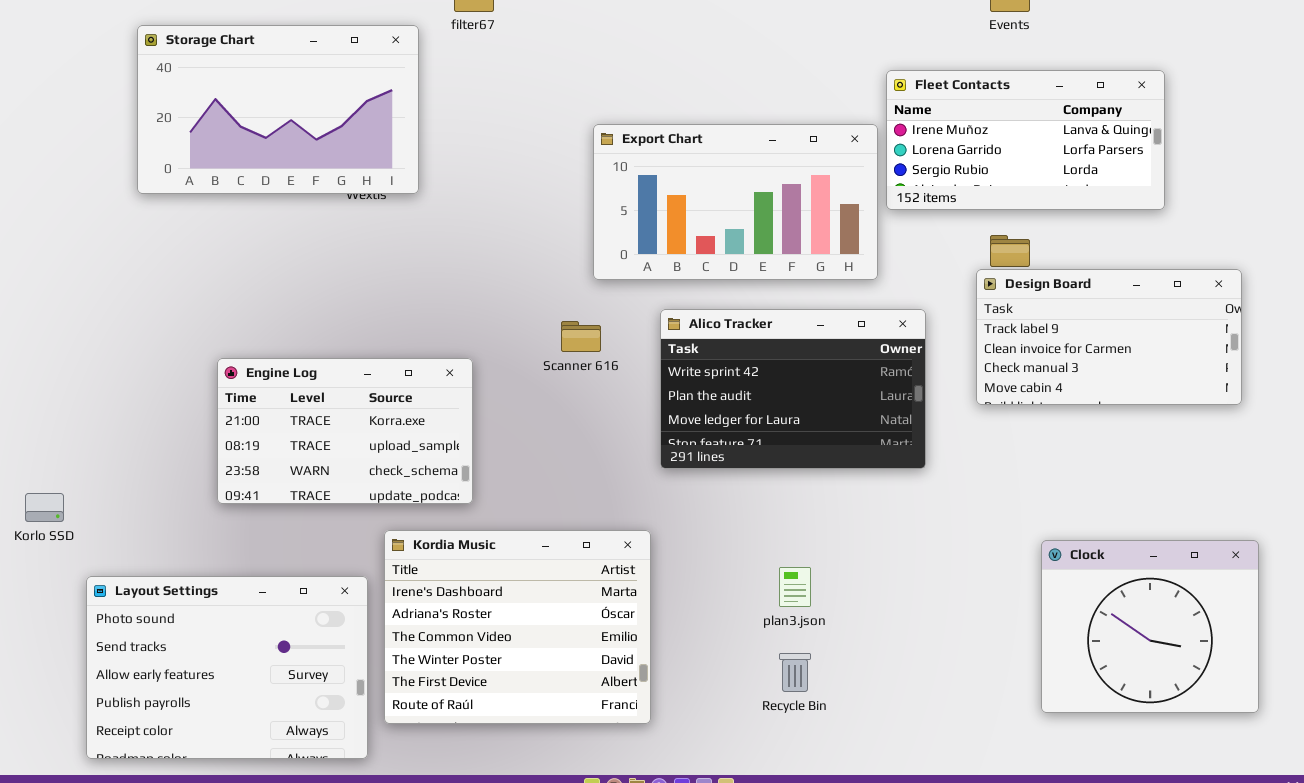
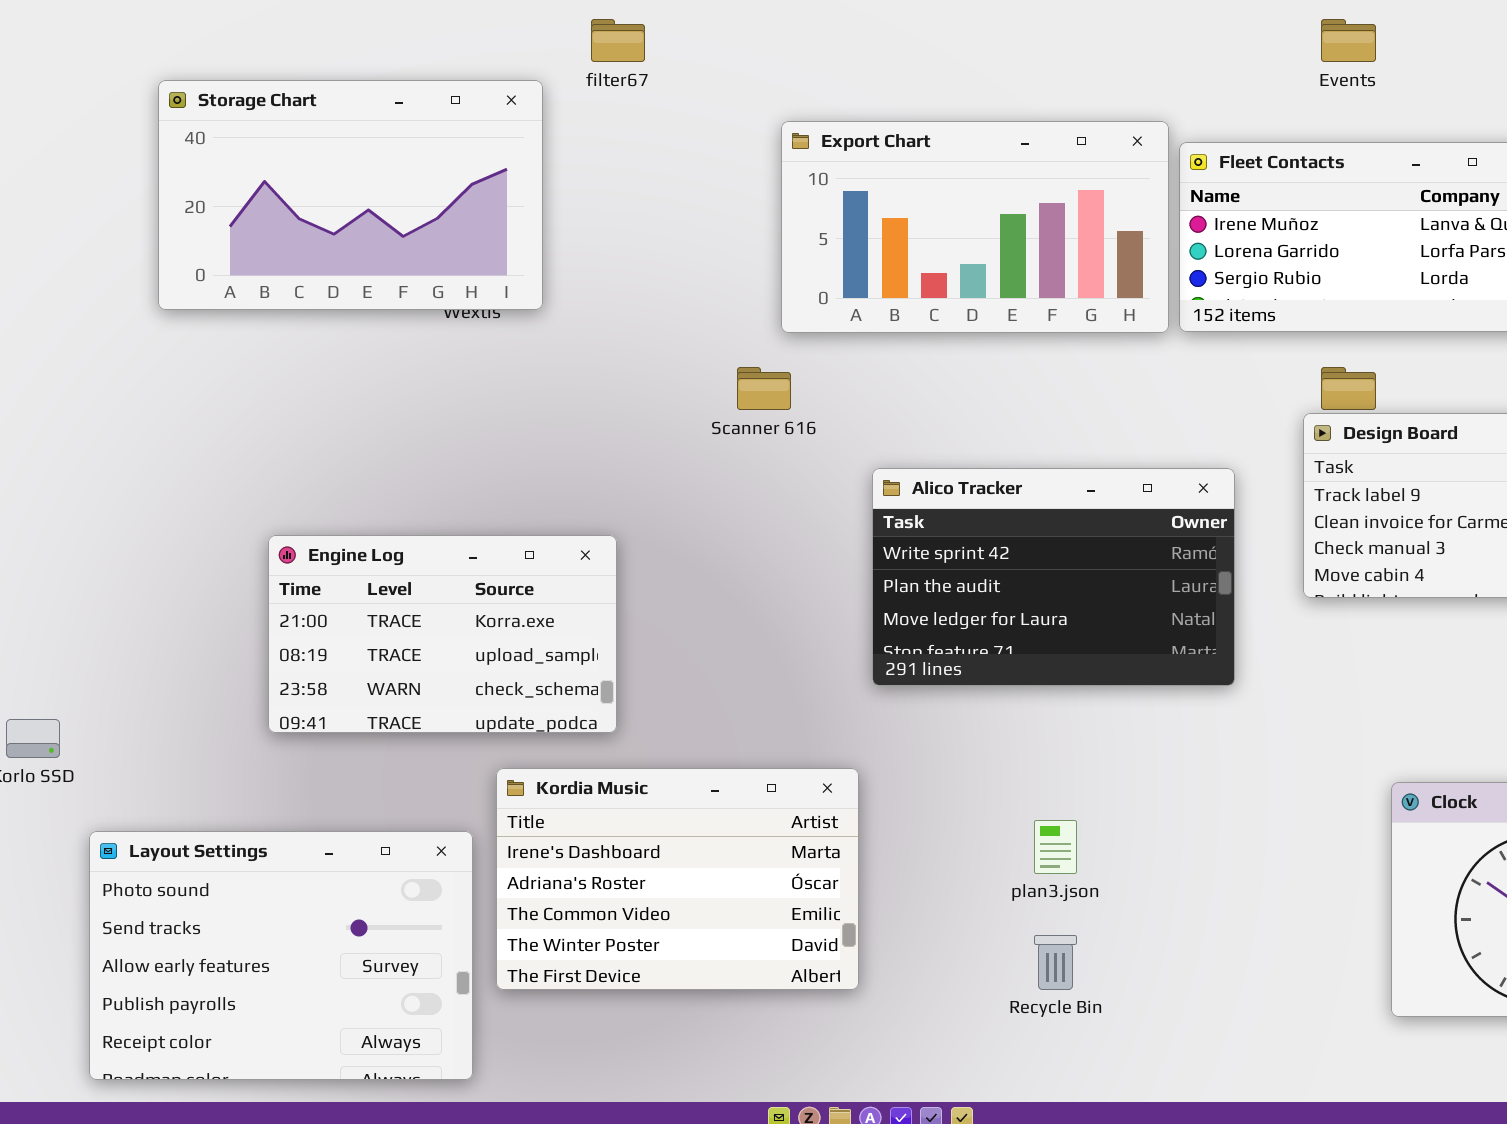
Export Chart: [593,124,878,280] -> [781,121,1169,333], moved
Scanner 616: [561,321,601,352] -> [737,367,791,410], moved
Kordia Music: [384,530,651,724] -> [496,768,859,990], resized

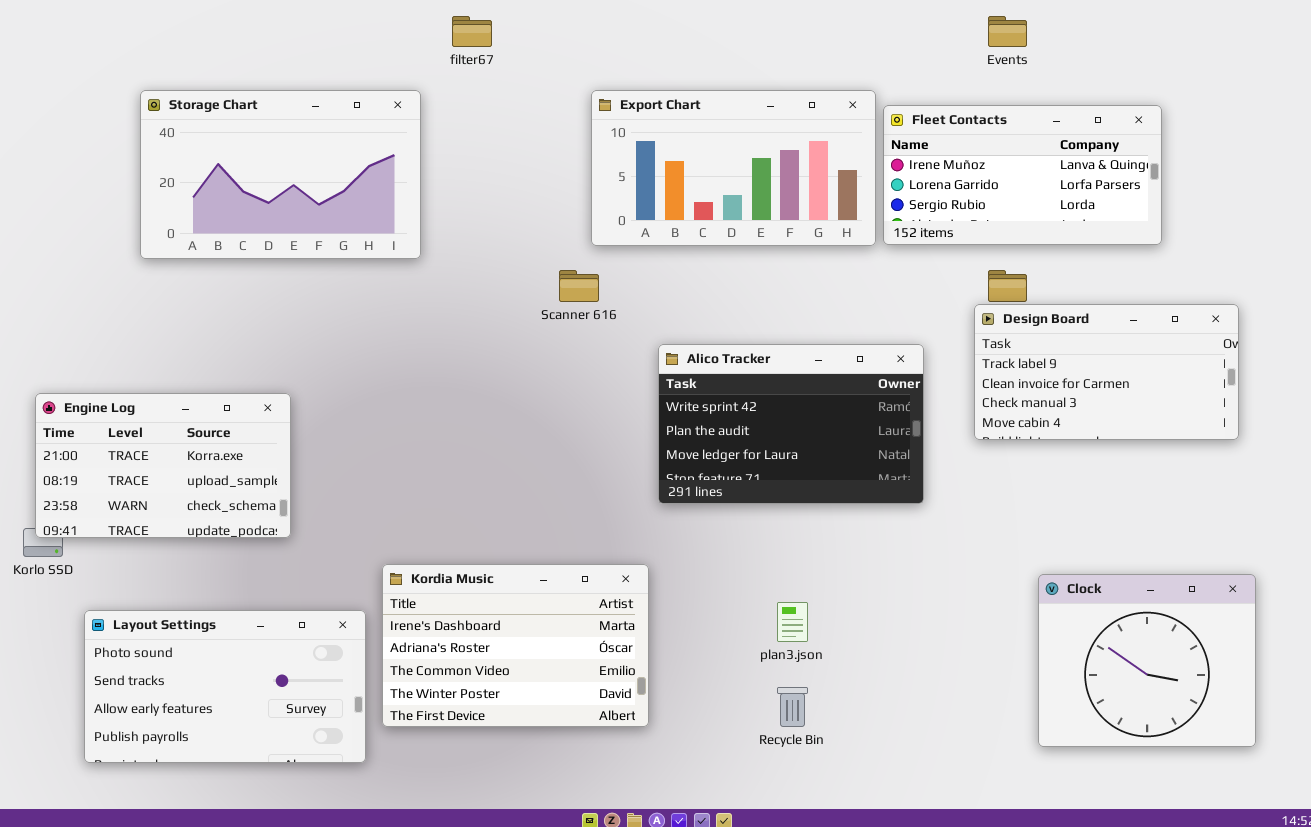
Storage Chart: [158,80,543,310] -> [140,90,421,259], moved
Engine Log: [268,535,617,733] -> [35,393,291,538], moved
Layout Settings: [89,831,473,1080] -> [84,610,366,763], resized

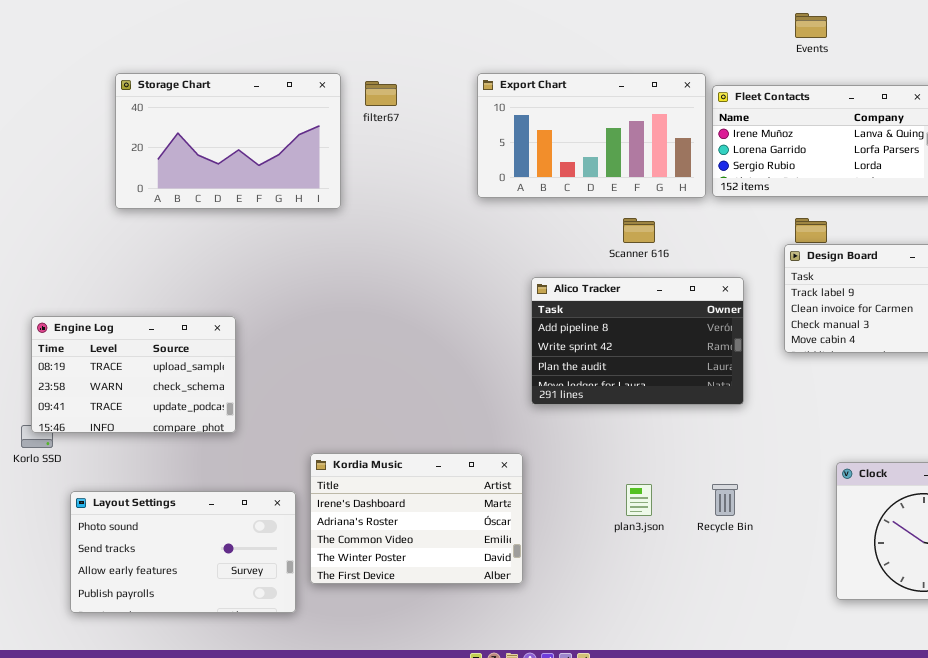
filter67: [452,16,492,47] -> [365,81,397,106], moved
Scanner 616: [559,270,599,302] -> [623,218,655,243], moved
Alico Tracker: [658,344,924,504] -> [531,277,744,405], scrolled up 1 row
Engine Log: [35,393,291,538] -> [31,316,236,433], scrolled down 1 row
Recycle Bin: [777,687,808,727] -> [712,484,738,516], moved

